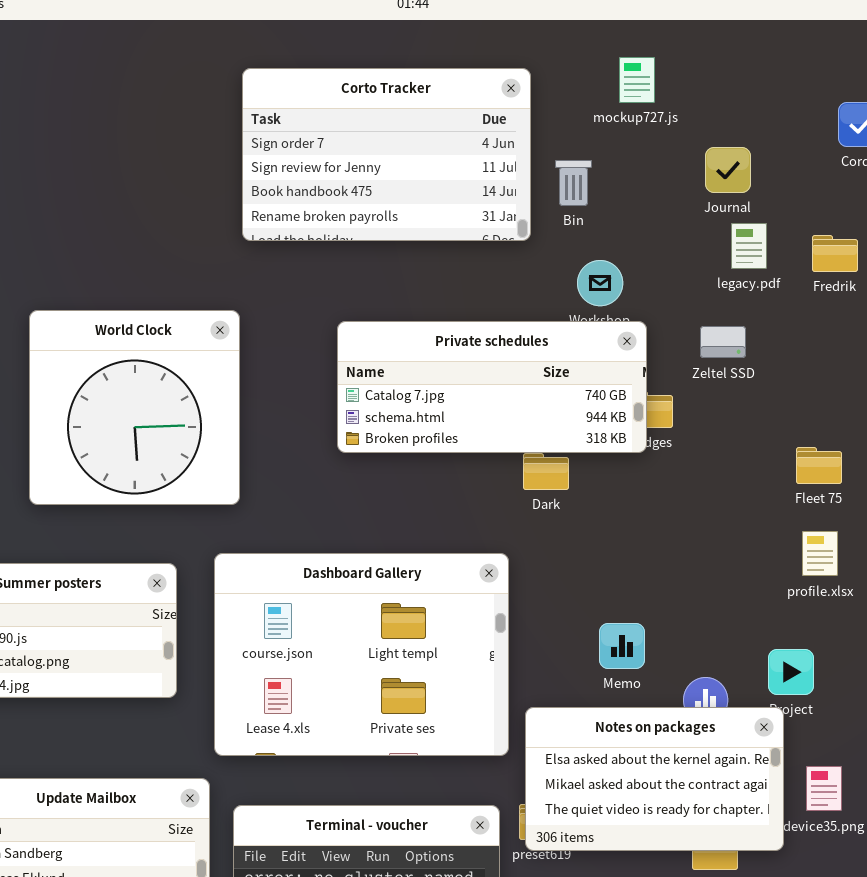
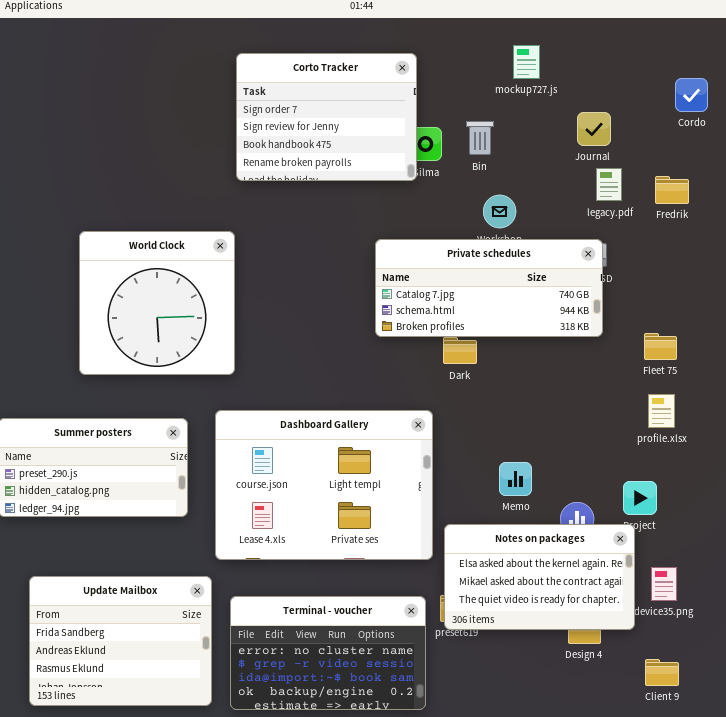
Corto Tracker: [242,68,531,241] -> [236,53,417,181], resized
Private schedules: [337,321,647,453] -> [375,239,603,337], moved

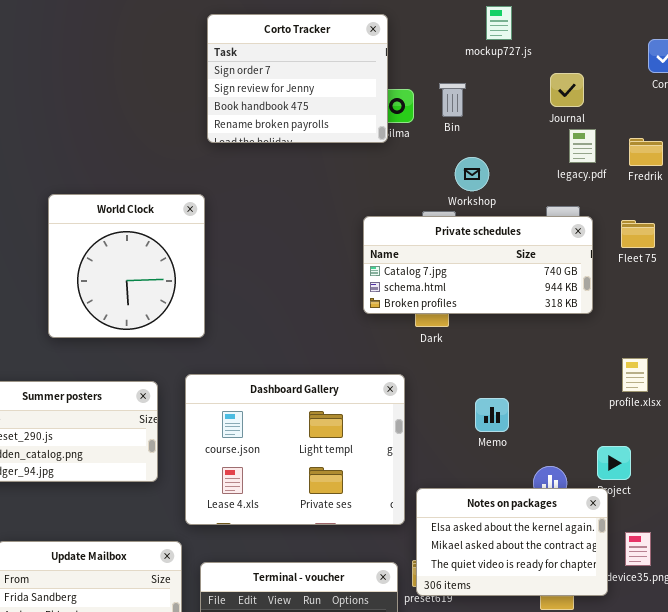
Private schedules: [375,239,603,337] -> [363,216,593,314], moved
Fleet 75: [644,333,677,360] -> [621,220,655,248], moved
Memo: [499,462,532,496] -> [475,398,509,432], moved

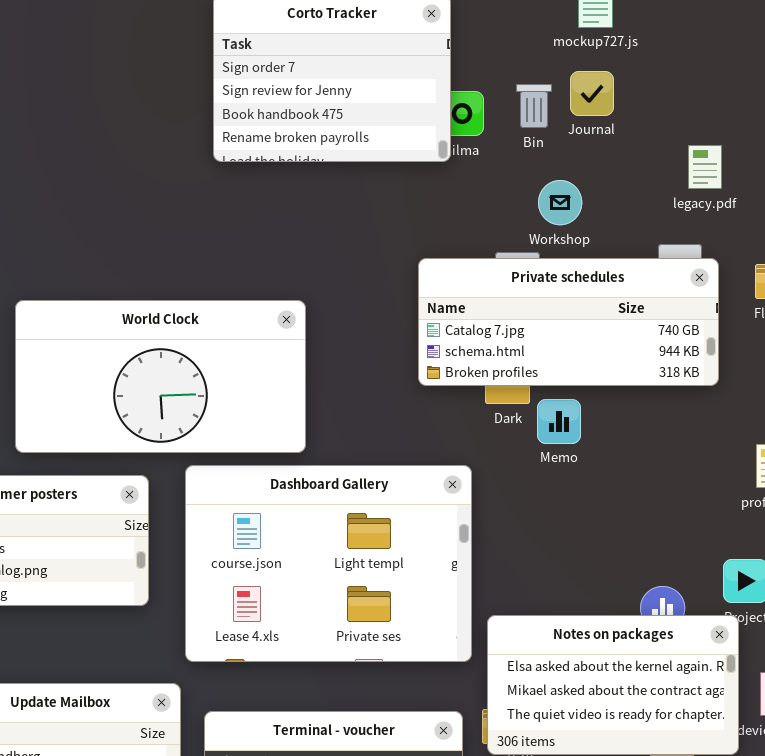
Journal: [550,73,584,107] -> [570,71,614,116], moved
World Clock: [48,194,205,338] -> [15,300,306,453], moved, resized
Memo: [475,398,509,432] -> [537,399,581,444], moved

